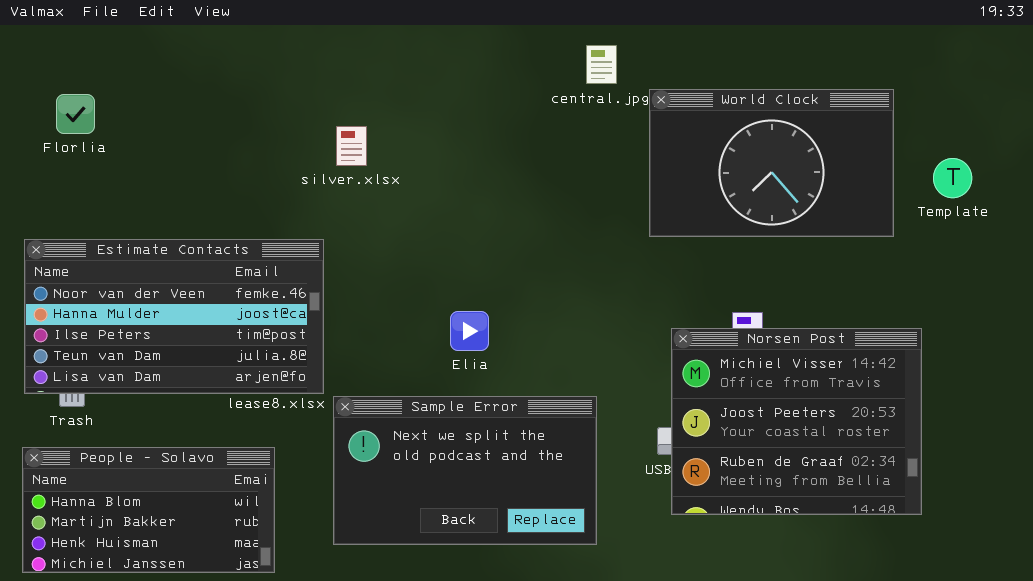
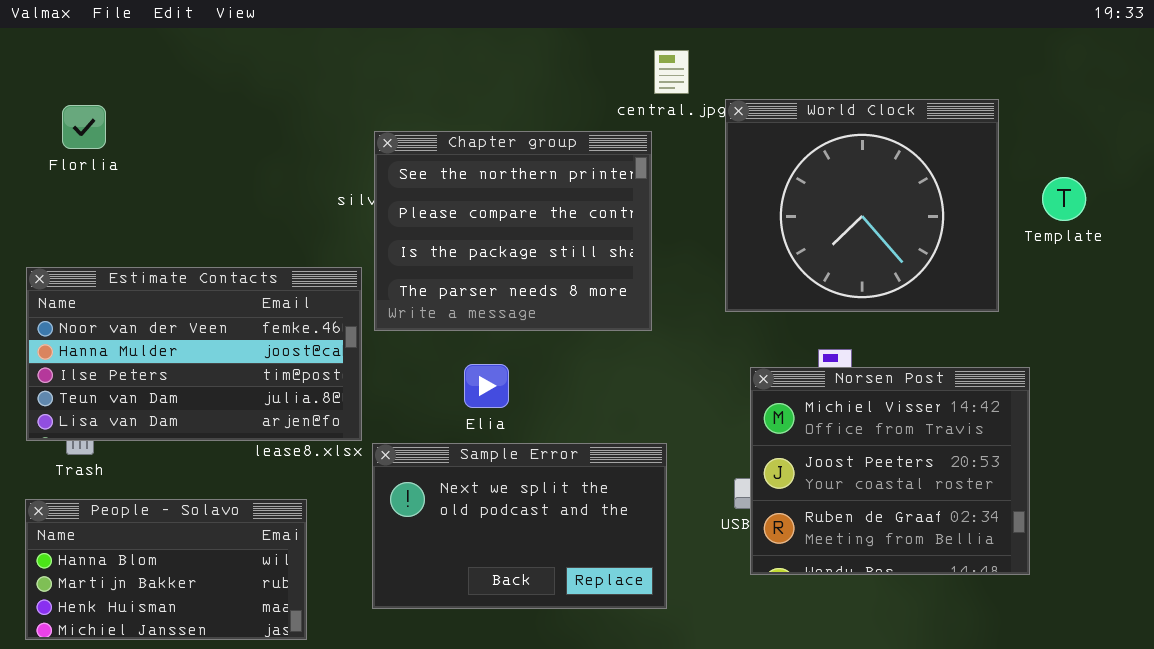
World Clock: [649,89,894,237] -> [725,99,999,312], resized
Chapter group: none -> [374,131,652,331], opened
Elia: [450,311,489,351] -> [464,364,509,408], moved

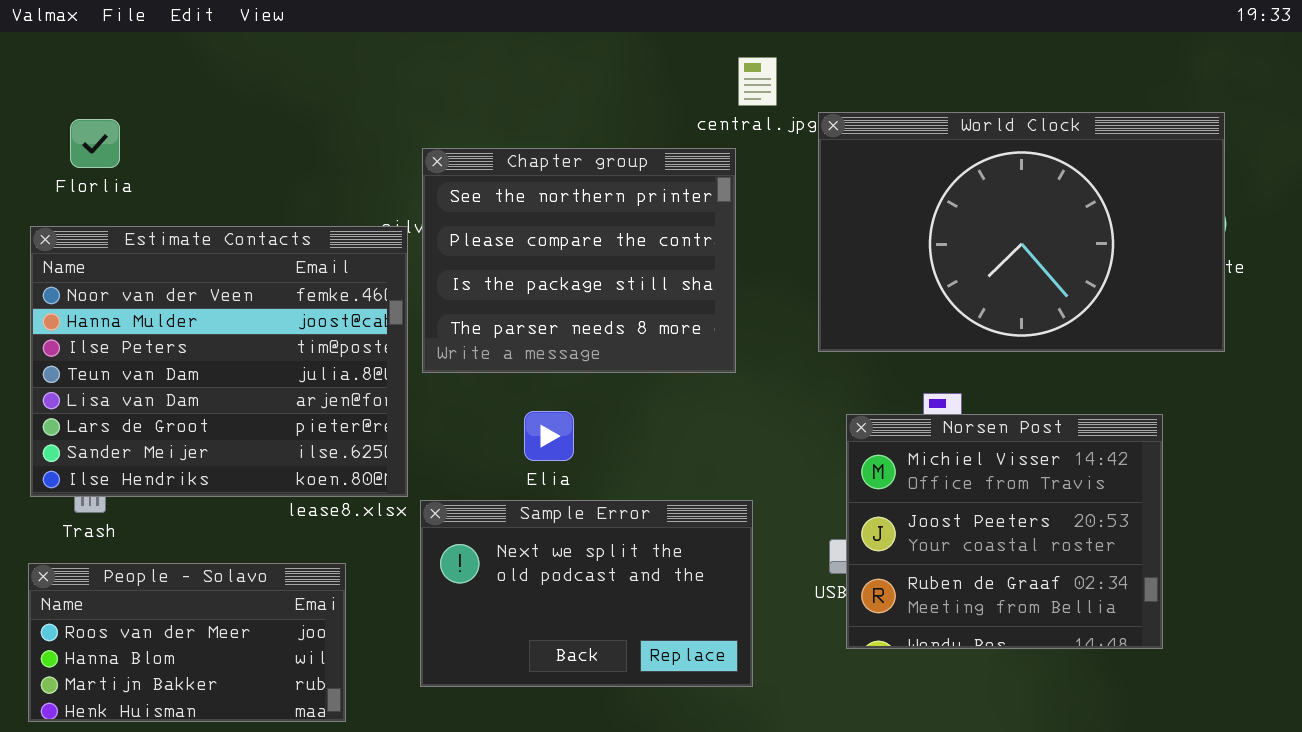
World Clock: [725,99,999,312] -> [818,112,1225,352], resized
Estimate Contacts: [26,267,362,441] -> [30,226,408,497], resized
People - Solavo: [25,499,307,640] -> [28,563,346,722], scrolled up 1 row

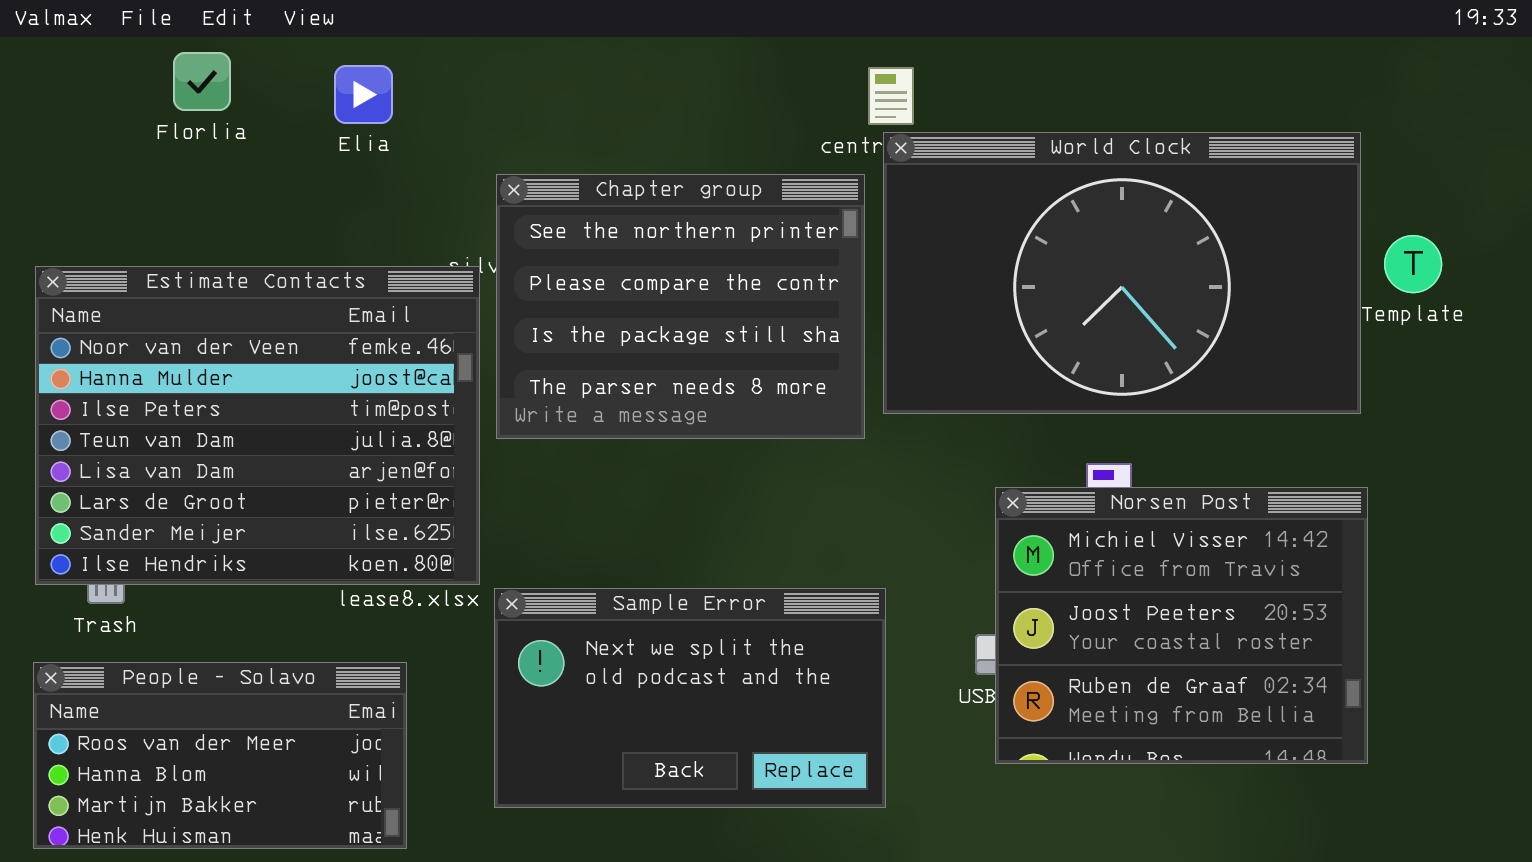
World Clock: [818,112,1225,352] -> [883,132,1361,414], moved
Florlia: [70,119,120,168] -> [173,52,231,111], moved
Elia: [524,411,574,461] -> [334,65,393,124], moved

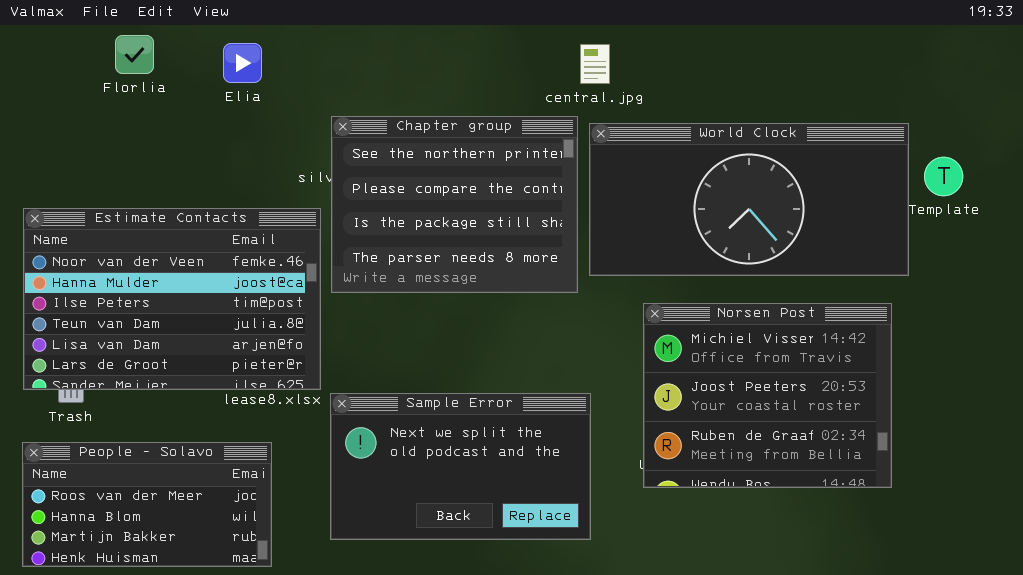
World Clock: [883,132,1361,414] -> [589,123,909,276], resized
Estimate Contacts: [35,266,480,585] -> [23,208,321,390], resized
Norsen Post: [995,487,1368,764] -> [643,303,892,488], moved

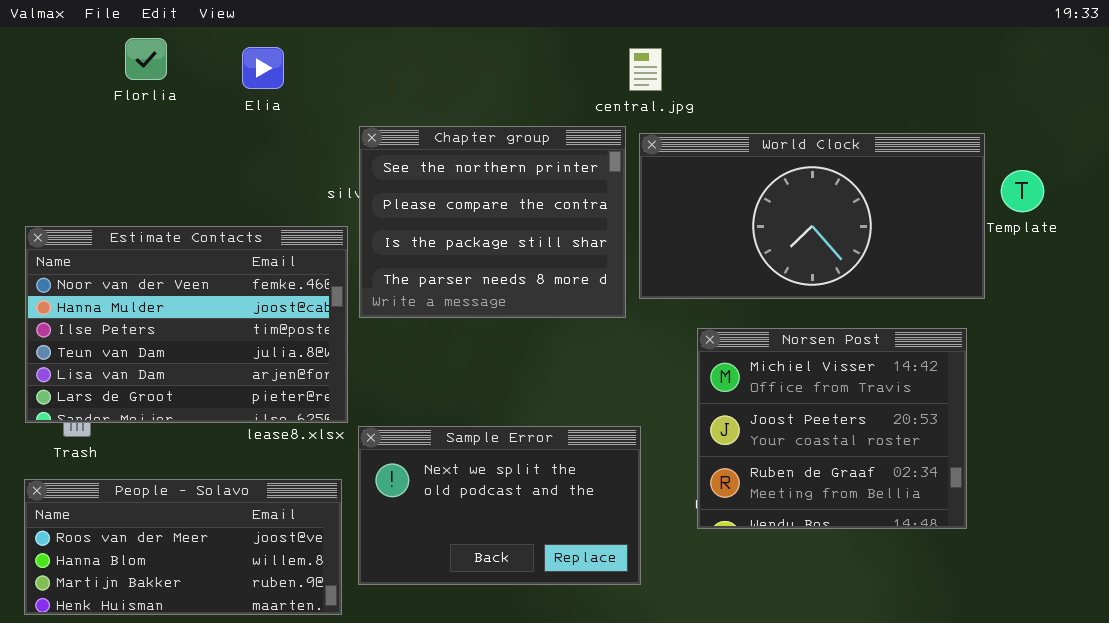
People - Solavo: [22,442,272,567] -> [24,479,342,615], resized

